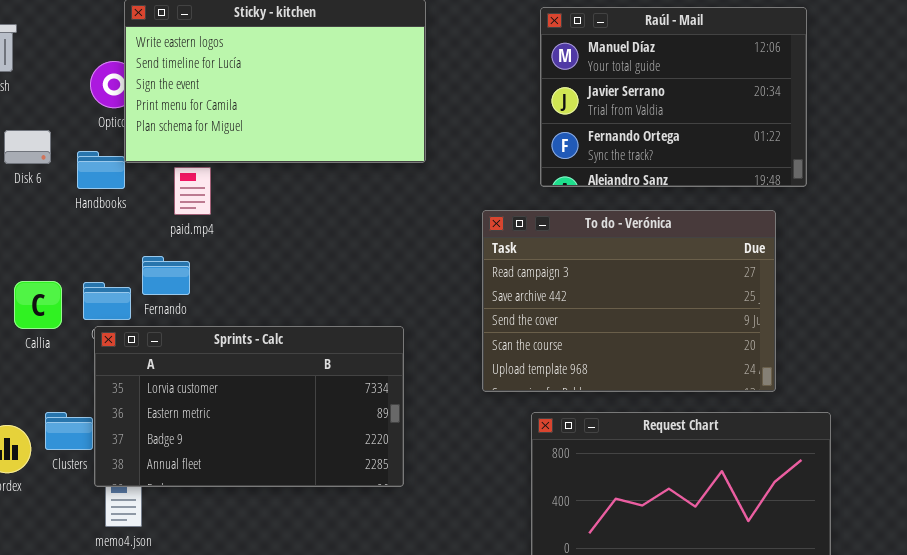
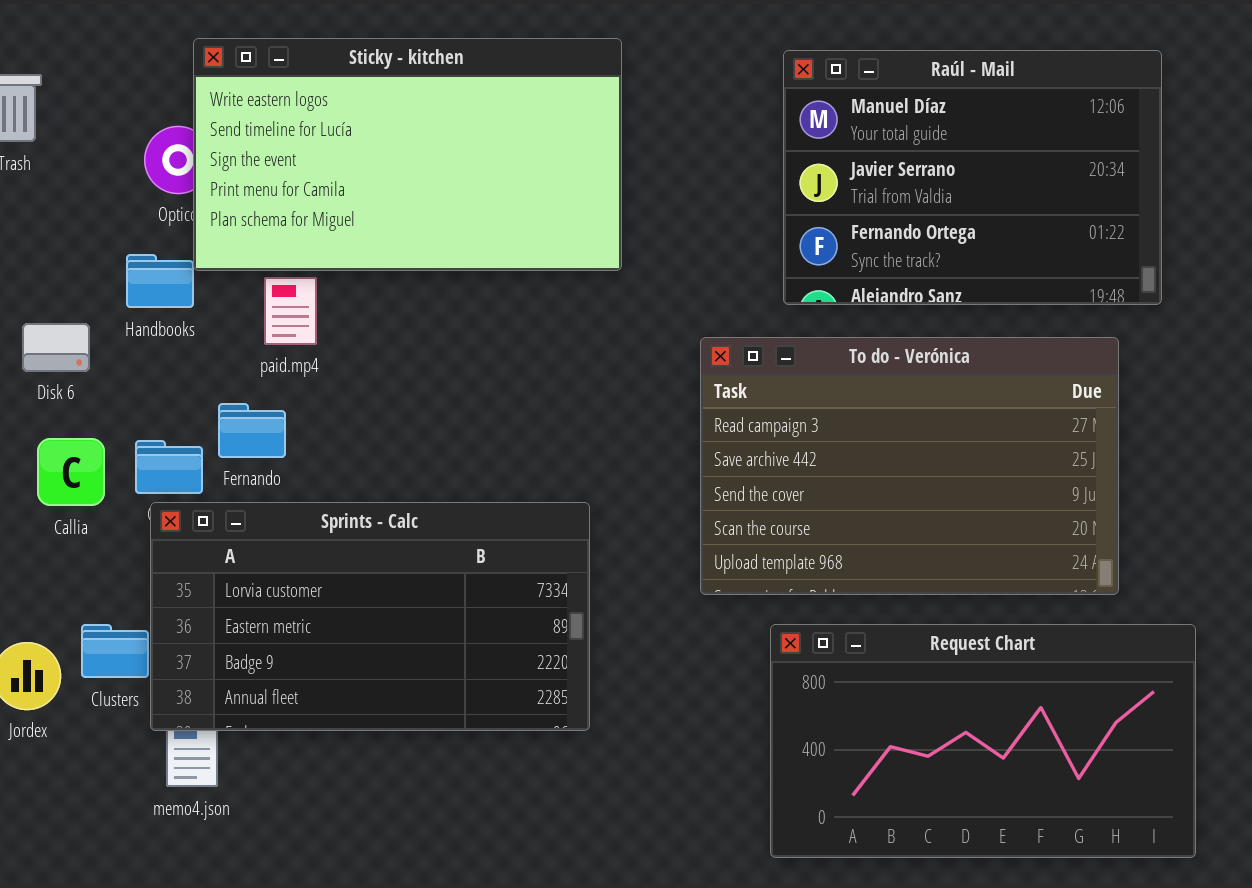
Disk 6: [4,130,51,164] -> [22,323,90,372], moved

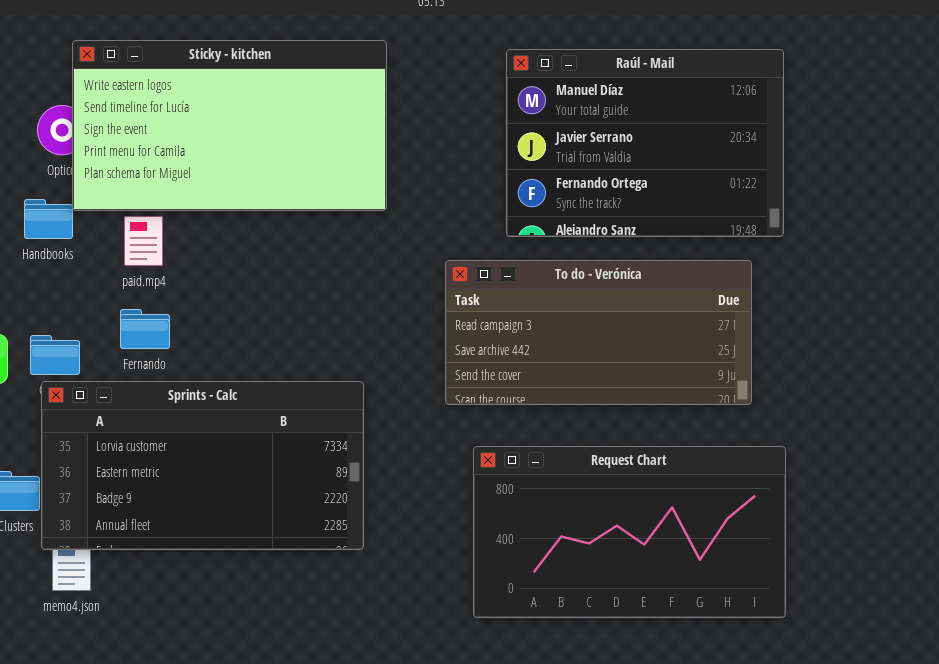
To do - Verónica: [700,337,1119,595] -> [445,260,752,405], resized
Fernando: [218,403,286,458] -> [120,309,170,349], moved
Request Chart: [770,624,1196,858] -> [473,446,786,618], moved

